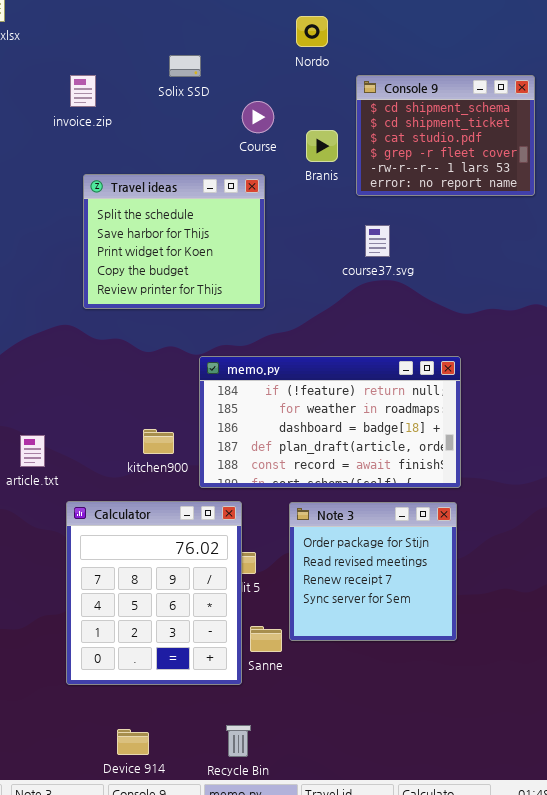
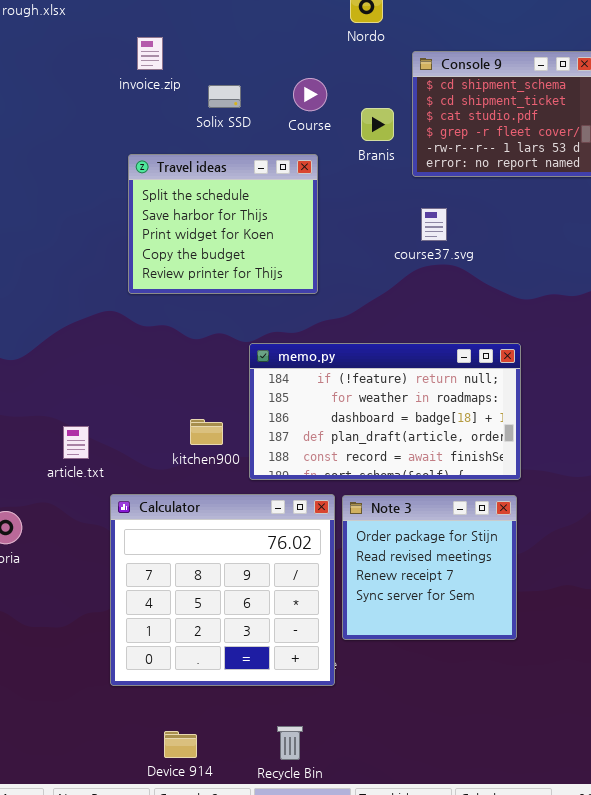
Solix SSD: [169,55,201,77] -> [208,85,241,108], moved
invoice.zip: [70,75,96,107] -> [137,37,163,70], moved
Calculator: [66,501,242,685] -> [110,494,335,686], resized

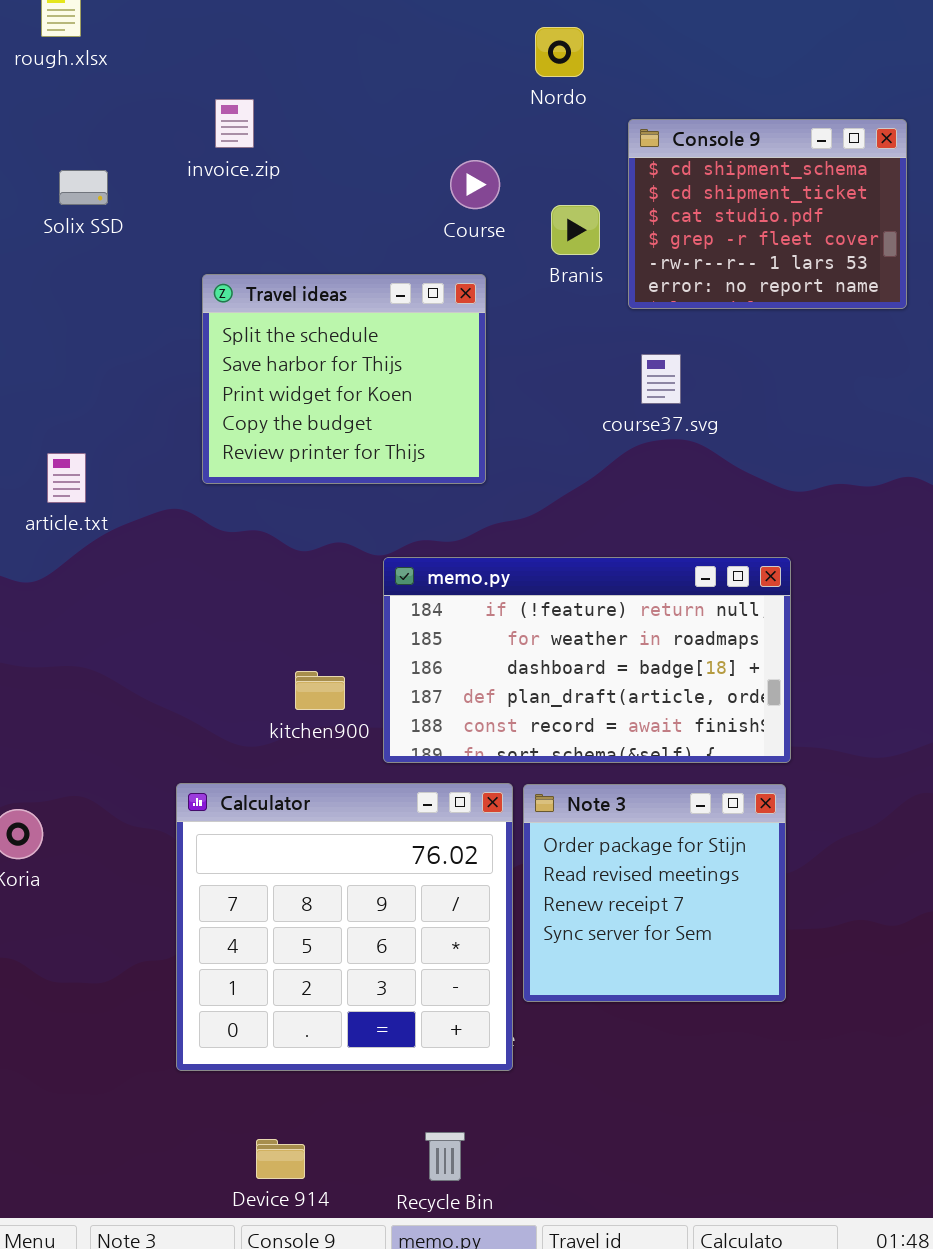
Solix SSD: [208,85,241,108] -> [59,170,108,205], moved
article.txt: [63,426,89,459] -> [47,453,86,503], moved

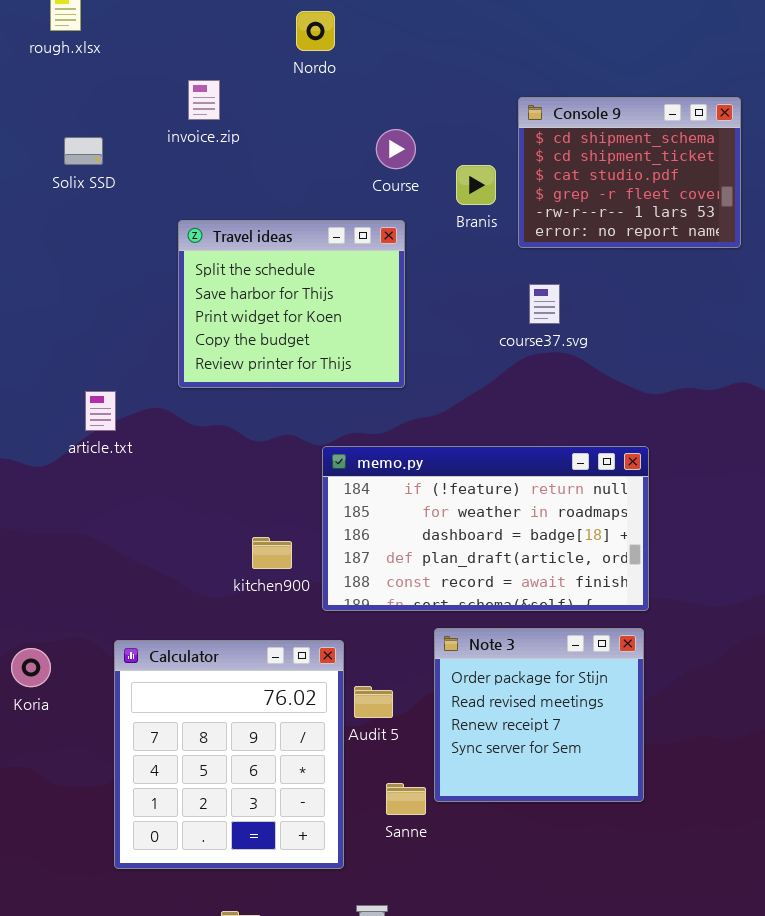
Nordo: [535,27,584,77] -> [296,11,335,51], moved
article.txt: [47,453,86,503] -> [85,391,116,431], moved
Calculator: [176,783,513,1071] -> [114,640,344,869], moved, resized

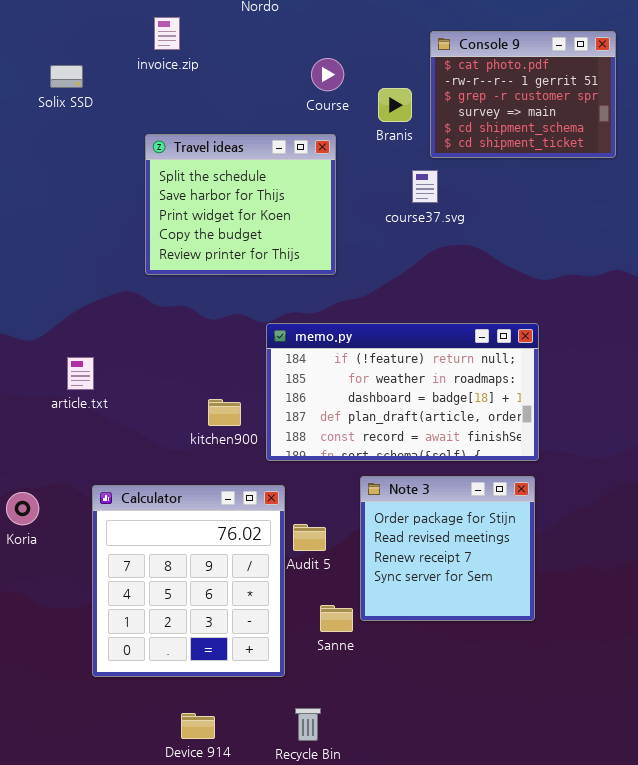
Console 9: [518,97,741,248] -> [430,31,616,158], scrolled up 4 rows
course37.svg: [529,284,560,324] -> [412,170,438,203], moved
article.txt: [85,391,116,431] -> [67,357,94,390], moved

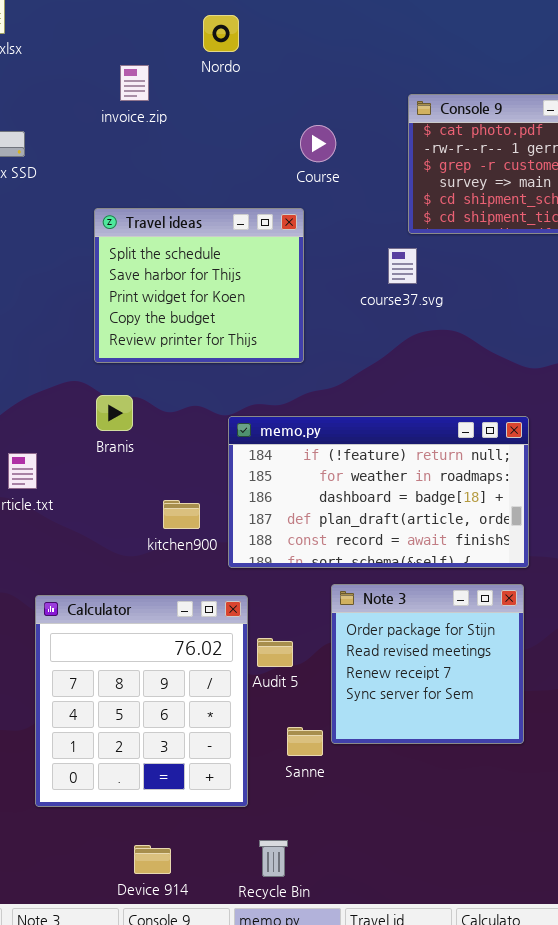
invoice.zip: [154,17,180,50] -> [120,65,149,101], moved
Course: [311,58,344,91] -> [300,125,336,162], moved
Branis: [378,88,412,122] -> [96,395,133,431], moved

